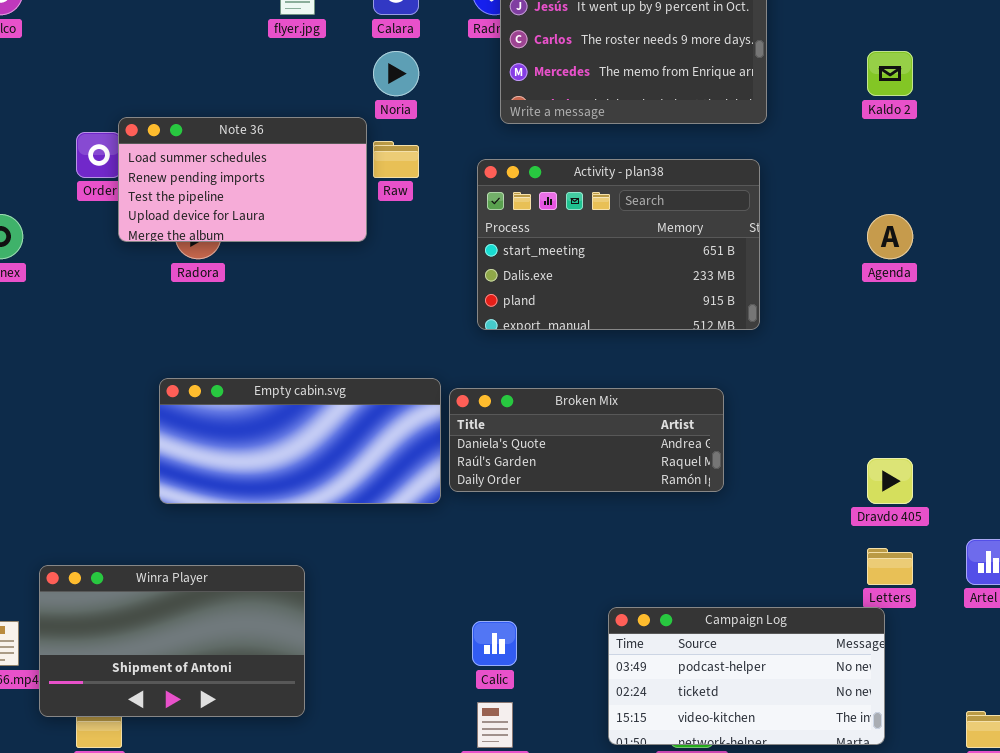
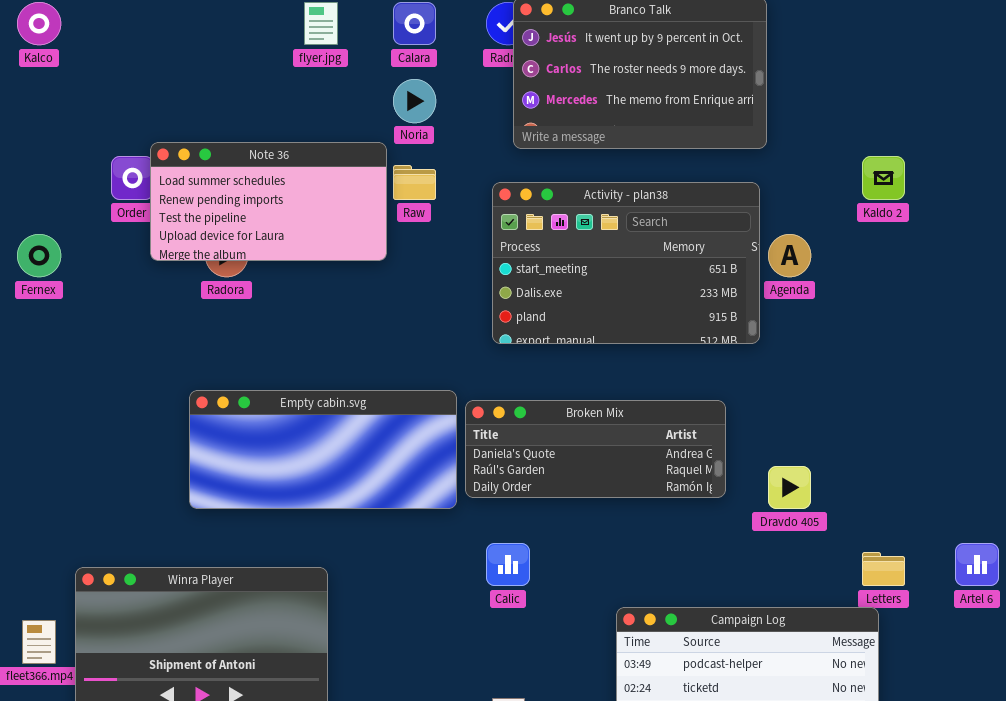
Kaldo 2: [867,51,913,96] -> [862,156,905,200], moved
Agenda: [867,214,913,259] -> [768,234,811,277], moved
Dravdo 405: [867,458,913,504] -> [768,466,811,509], moved
Calic: [472,621,517,666] -> [486,543,530,586], moved

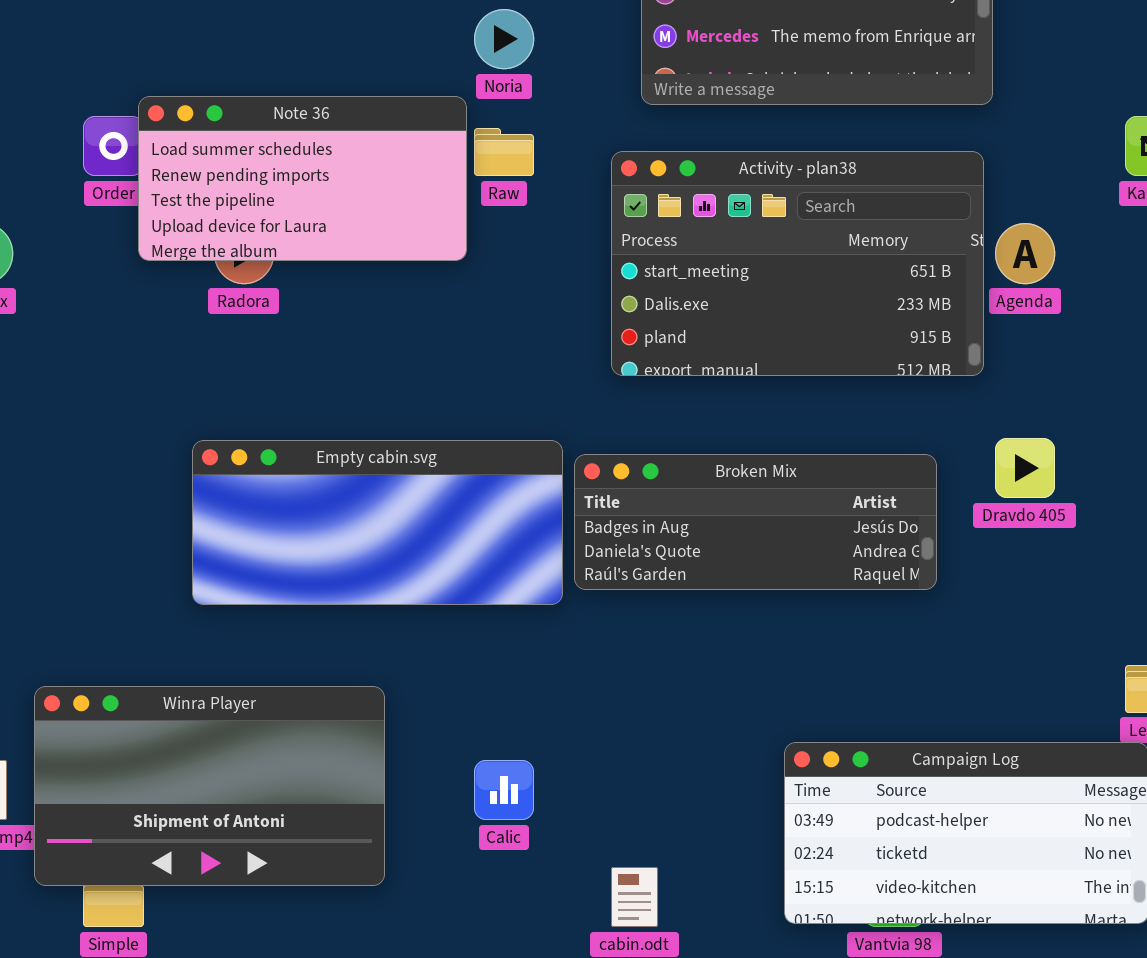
Broken Mix: [465,400,726,498] -> [574,454,937,590], scrolled up 1 row
Dravdo 405: [768,466,811,509] -> [995,438,1055,498], moved
Calic: [486,543,530,586] -> [474,760,534,820], moved

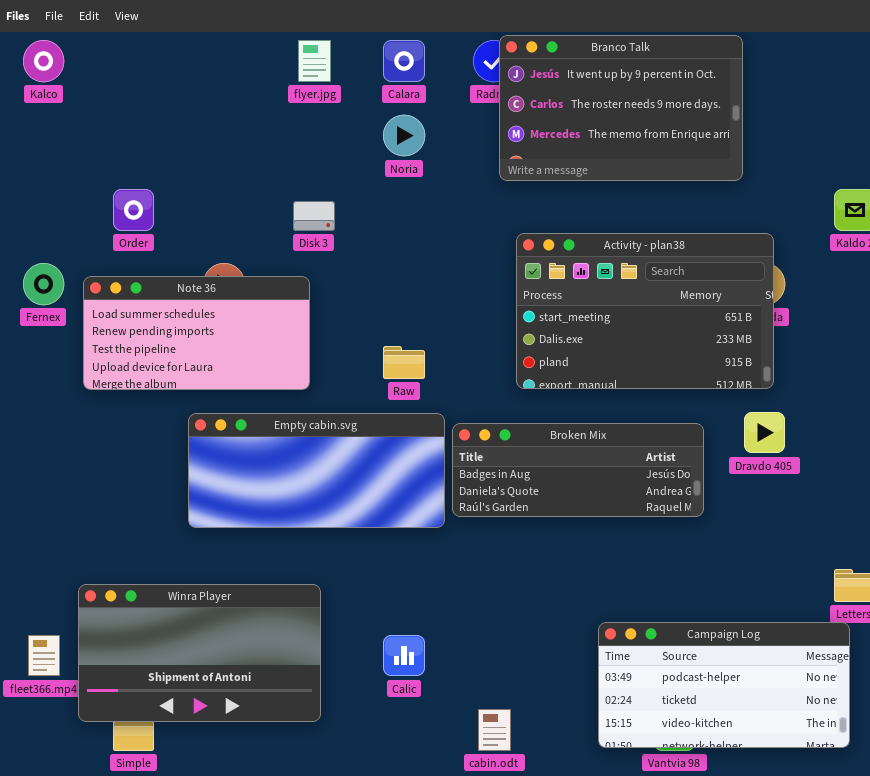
Note 36: [138,96,467,261] -> [83,276,310,390], moved
Raw: [474,128,534,176] -> [383,346,425,379], moved
Activity - plan38: [611,151,984,376] -> [516,233,774,389], moved

